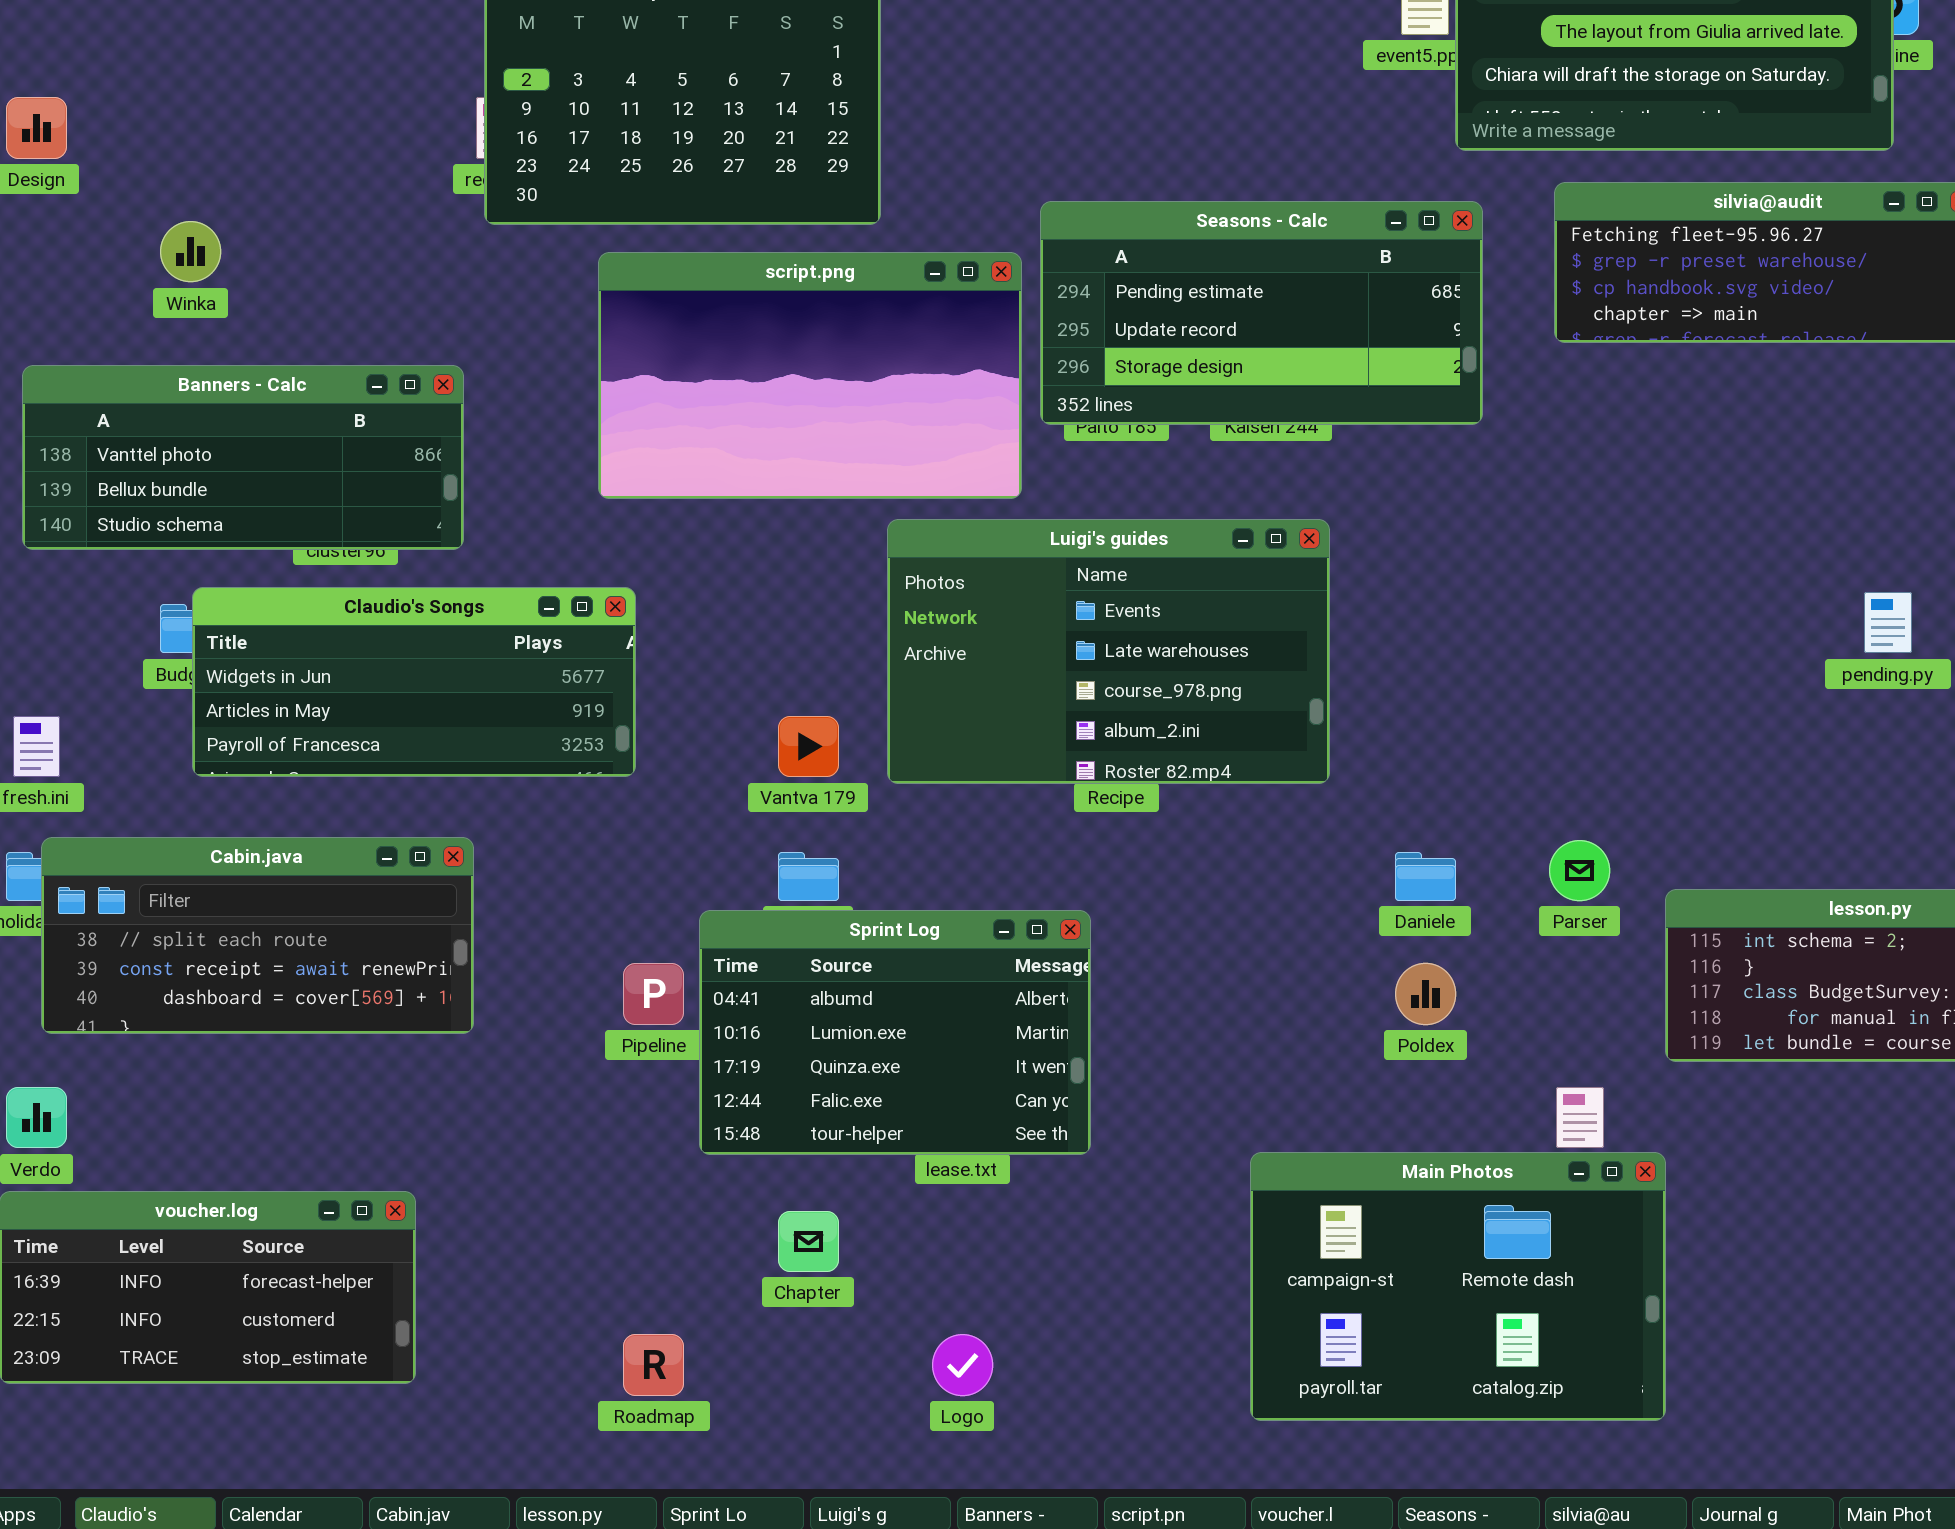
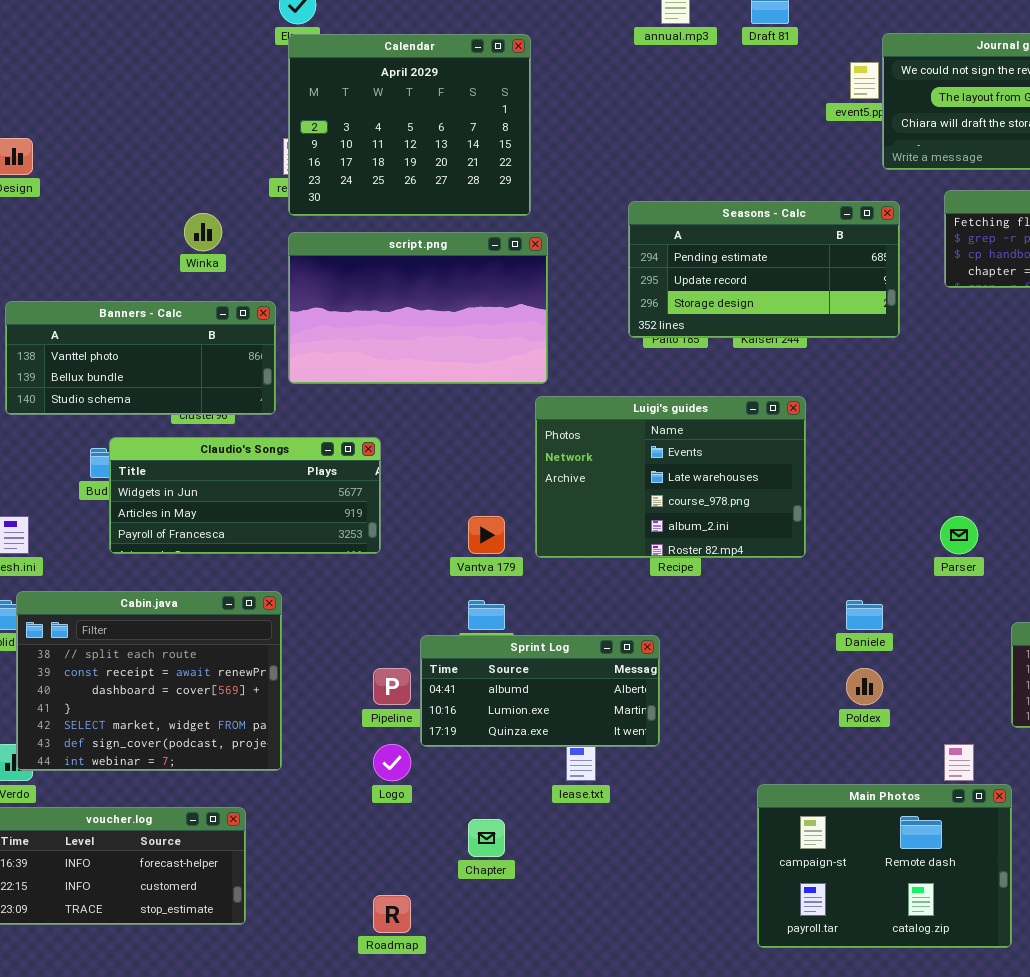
Winka: [160,221,221,282] -> [184,213,222,251], moved
script.png: [598,252,1022,499] -> [288,232,548,384], moved
Cabin.java: [41,837,474,1034] -> [16,591,282,771], resized
Parser: [1549,840,1610,901] -> [940,516,978,554], moved
Sprint Log: [699,910,1091,1155] -> [420,635,660,747], resized
Logo: [932,1334,993,1396] -> [373,744,411,781], moved

